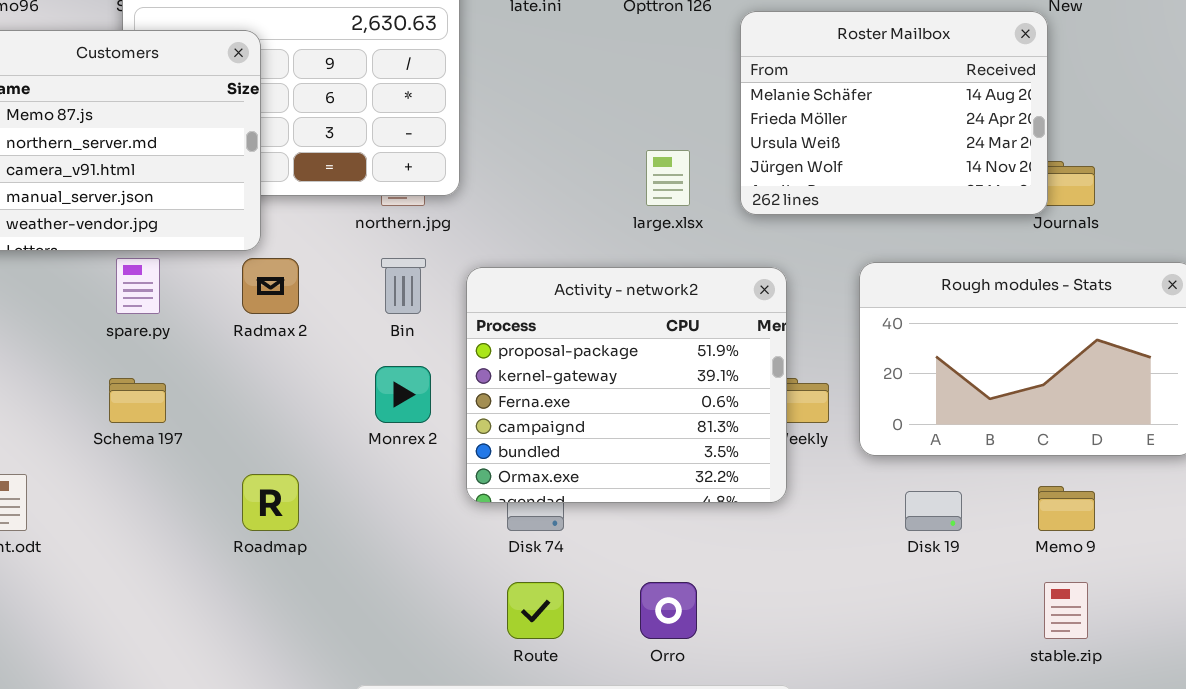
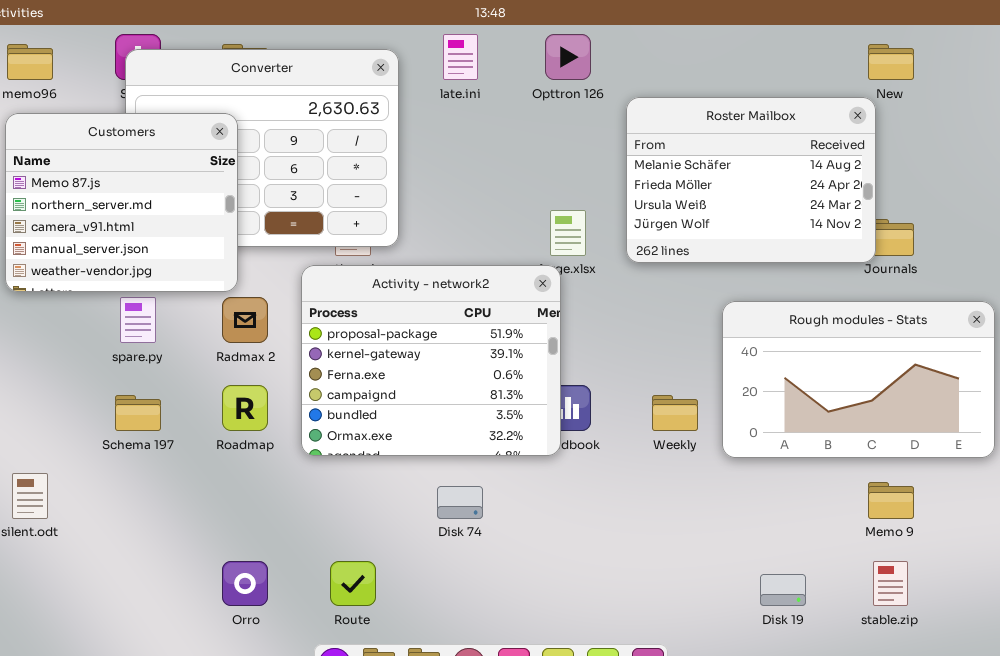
Activity - network2: [466,267,787,503] -> [301,265,561,456], moved
Roadmap: [242,474,299,531] -> [222,385,268,431], moved
Disk 19: [905,491,962,531] -> [760,574,806,606], moved
Route: [507,582,564,639] -> [330,561,376,606], moved
Orro: [640,582,697,639] -> [222,561,268,606], moved

